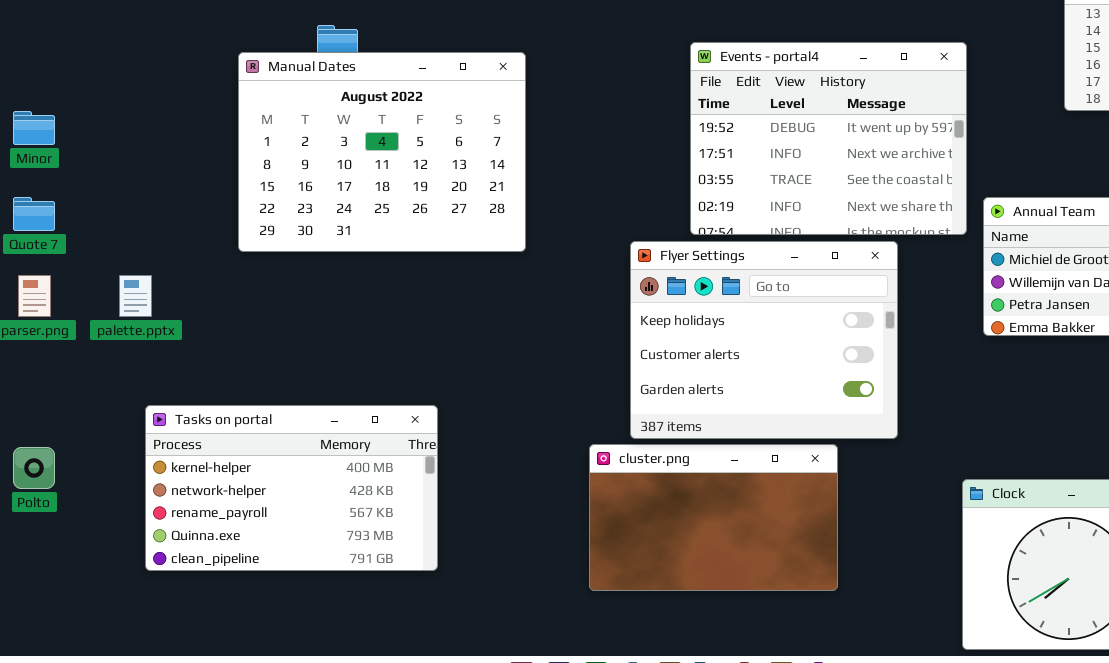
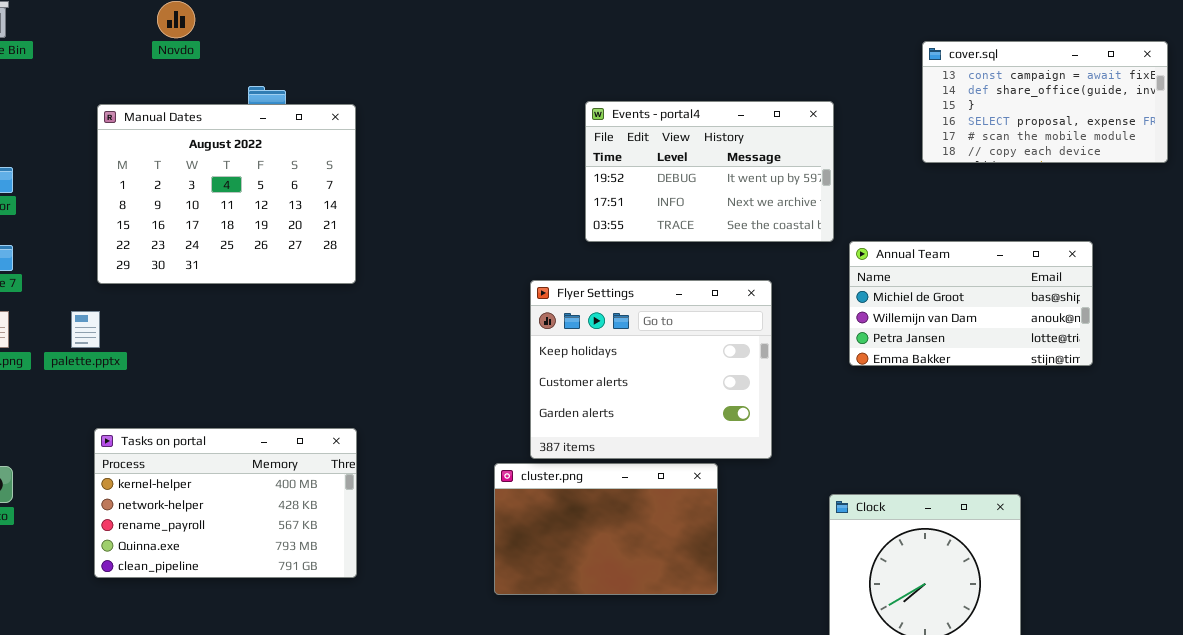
Events - portal4: [690,42,967,235] -> [585,101,834,242], resized
Manual Dates: [238,52,526,252] -> [97,104,356,284], moved

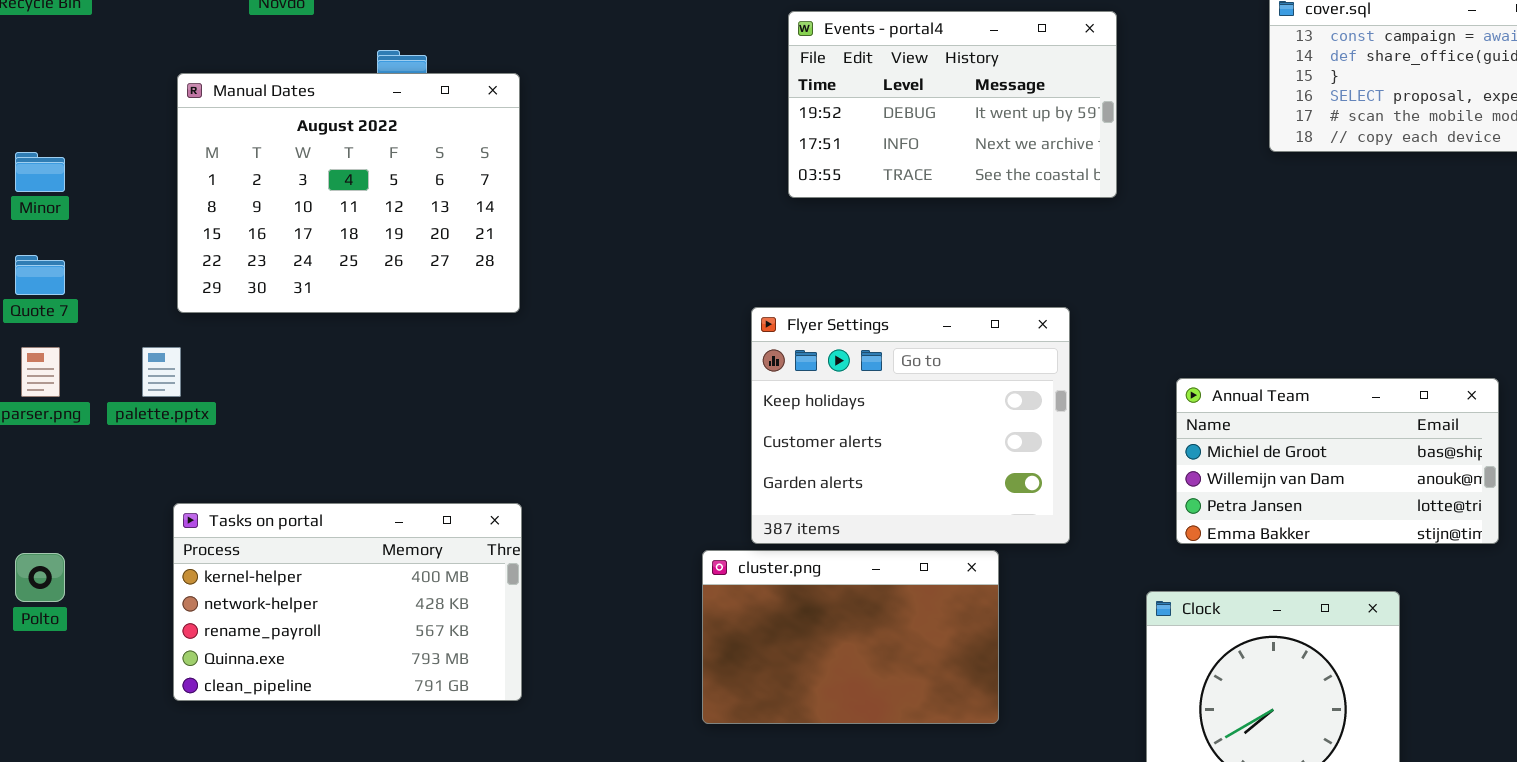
Events - portal4: [585,101,834,242] -> [788,11,1117,198], moved
Annual Team: [849,241,1093,366] -> [1176,378,1499,544], moved

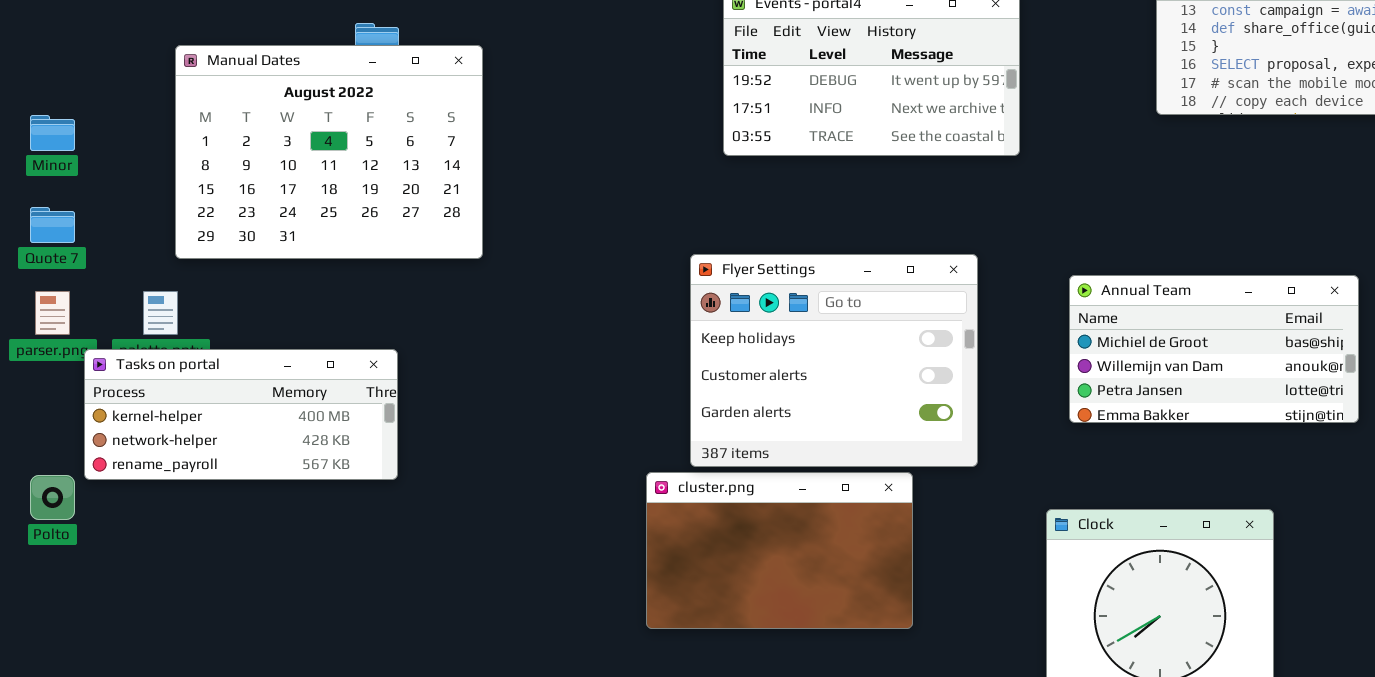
Annual Team: [1176,378,1499,544] -> [1069,275,1359,423], moved
Tasks on portal: [173,503,522,701] -> [84,349,398,480], moved, resized

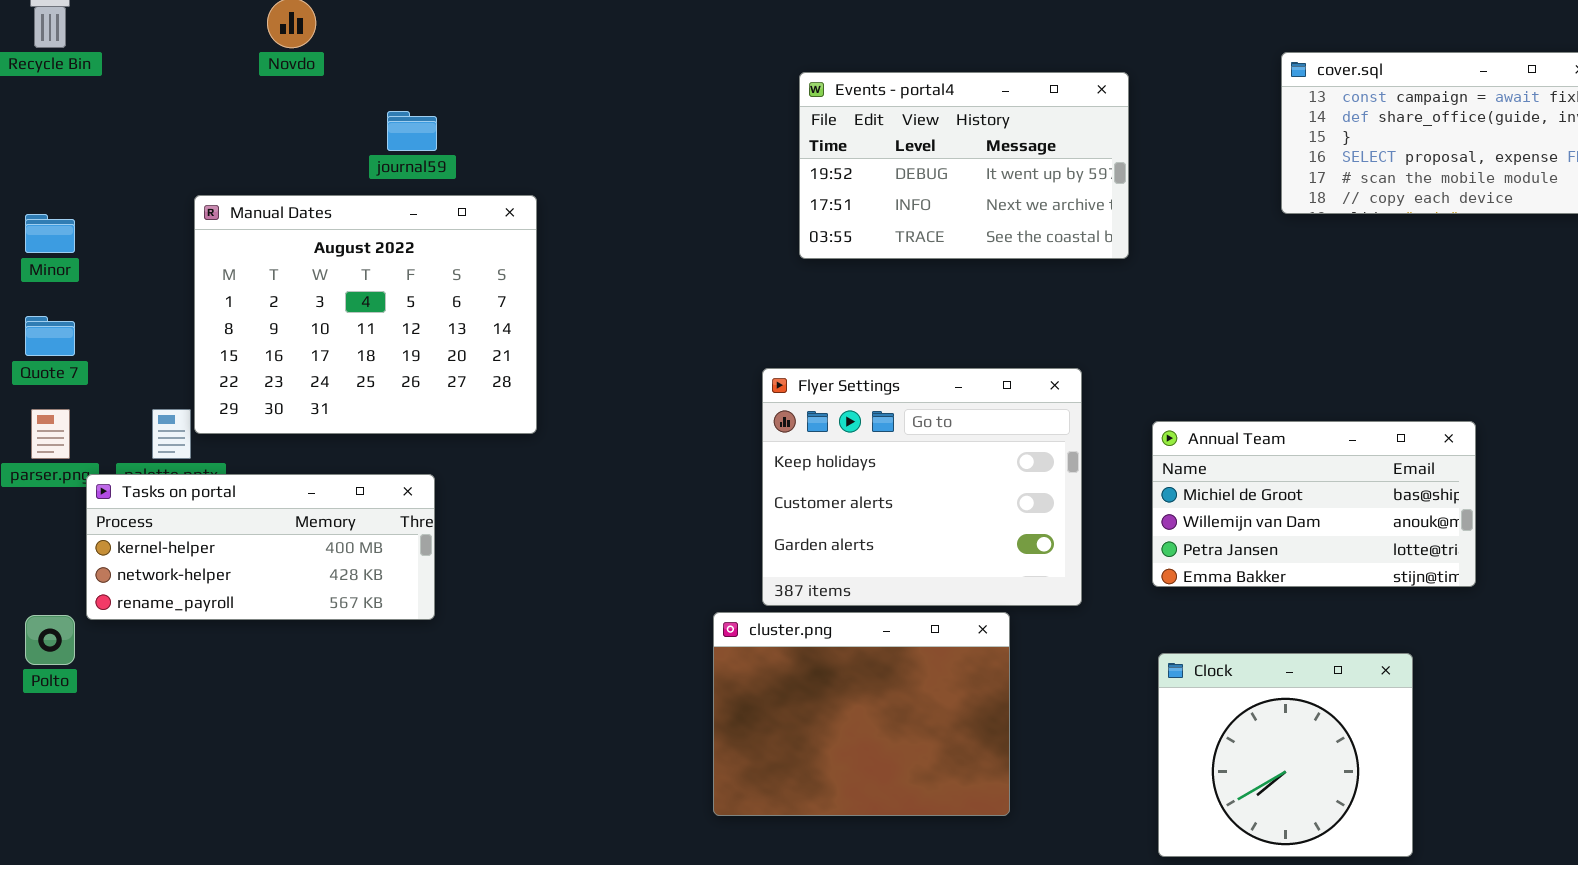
Manual Dates: [175,45,483,259] -> [194,195,537,434], moved
Annual Team: [1069,275,1359,423] -> [1152,421,1476,587], moved
cluster.png: [646,472,913,629] -> [713,612,1010,816], resized

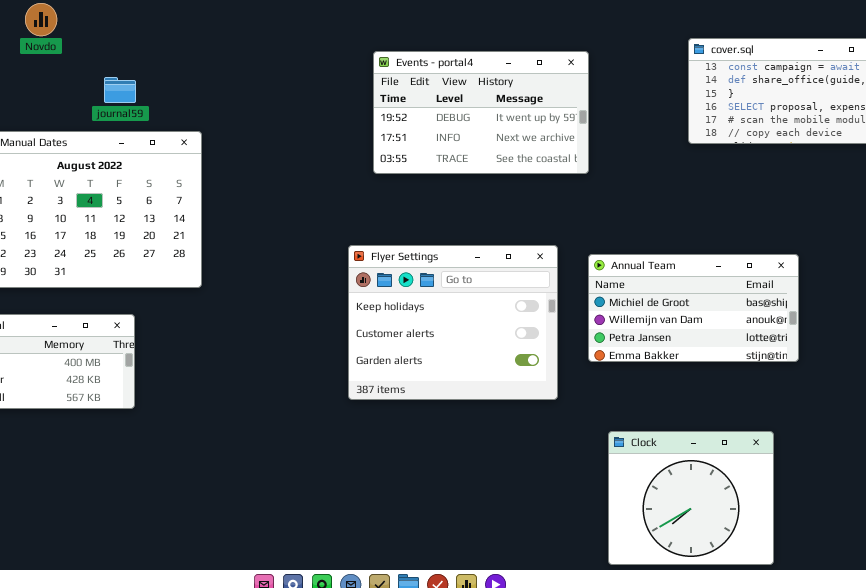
Annual Team: [1152,421,1476,587] -> [588,254,799,362], moved
cluster.png: [713,612,1010,816] -> none, closed

